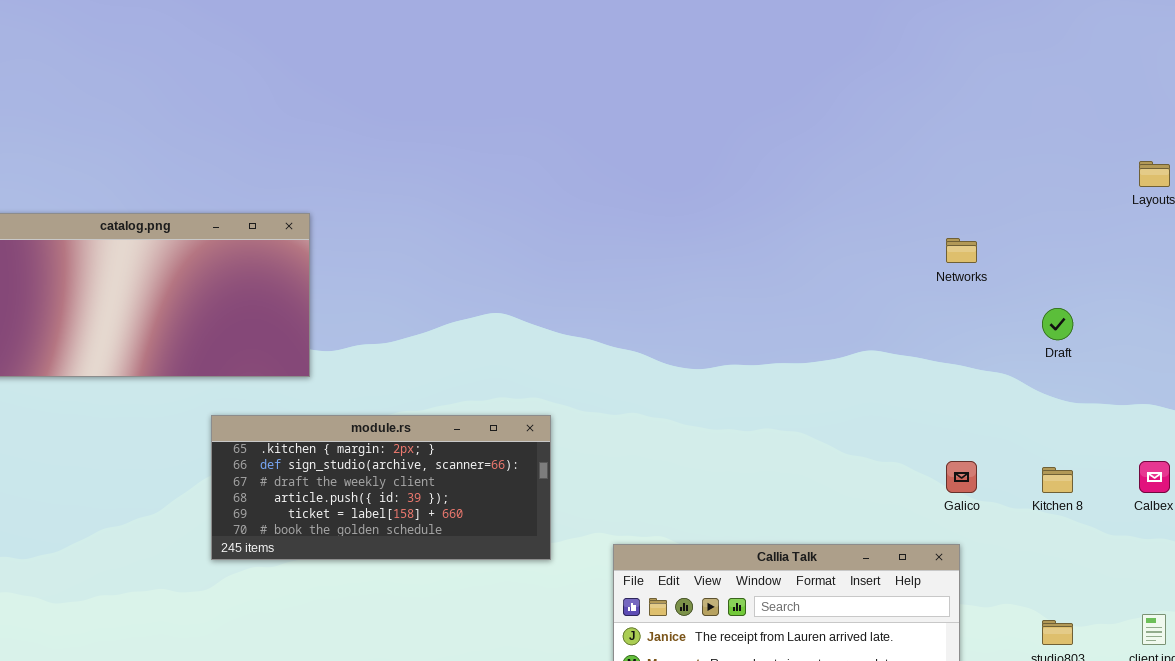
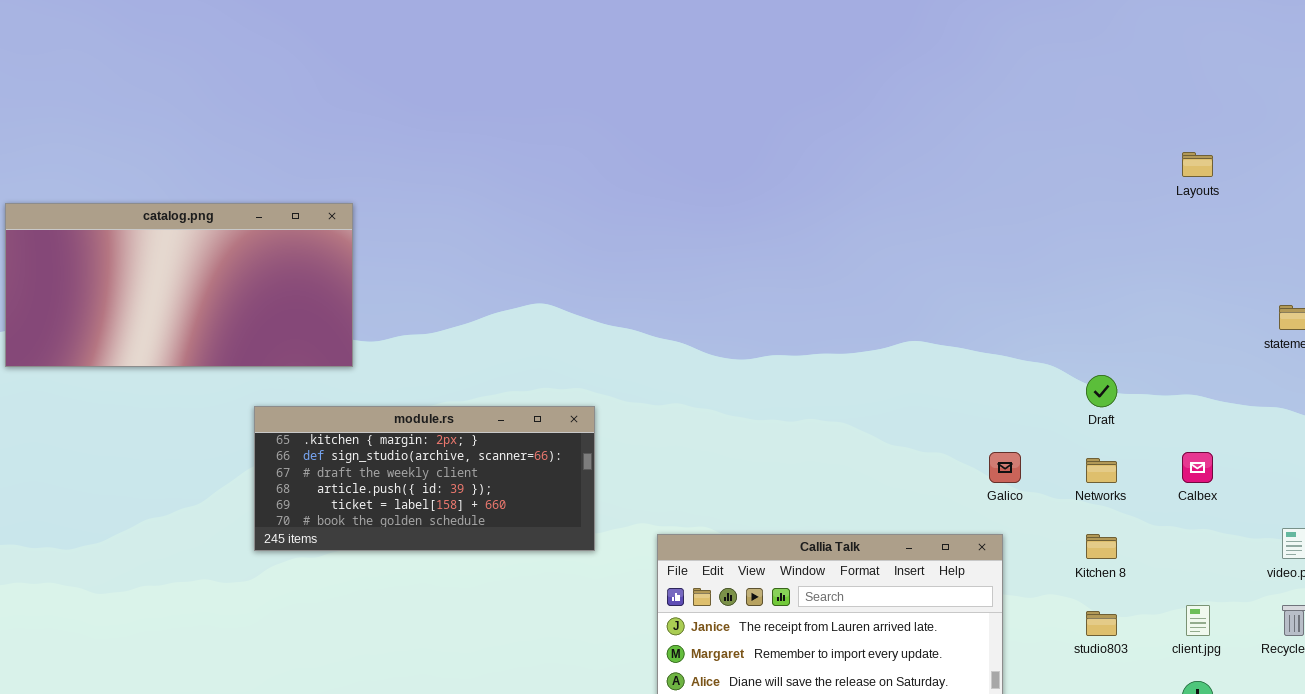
Networks: [946,238,977,263] -> [1086,458,1117,483], moved
Draft: [1042,308,1073,340] -> [1086,375,1117,407], moved
Kitchen 8: [1042,467,1073,493] -> [1086,534,1117,559], moved

